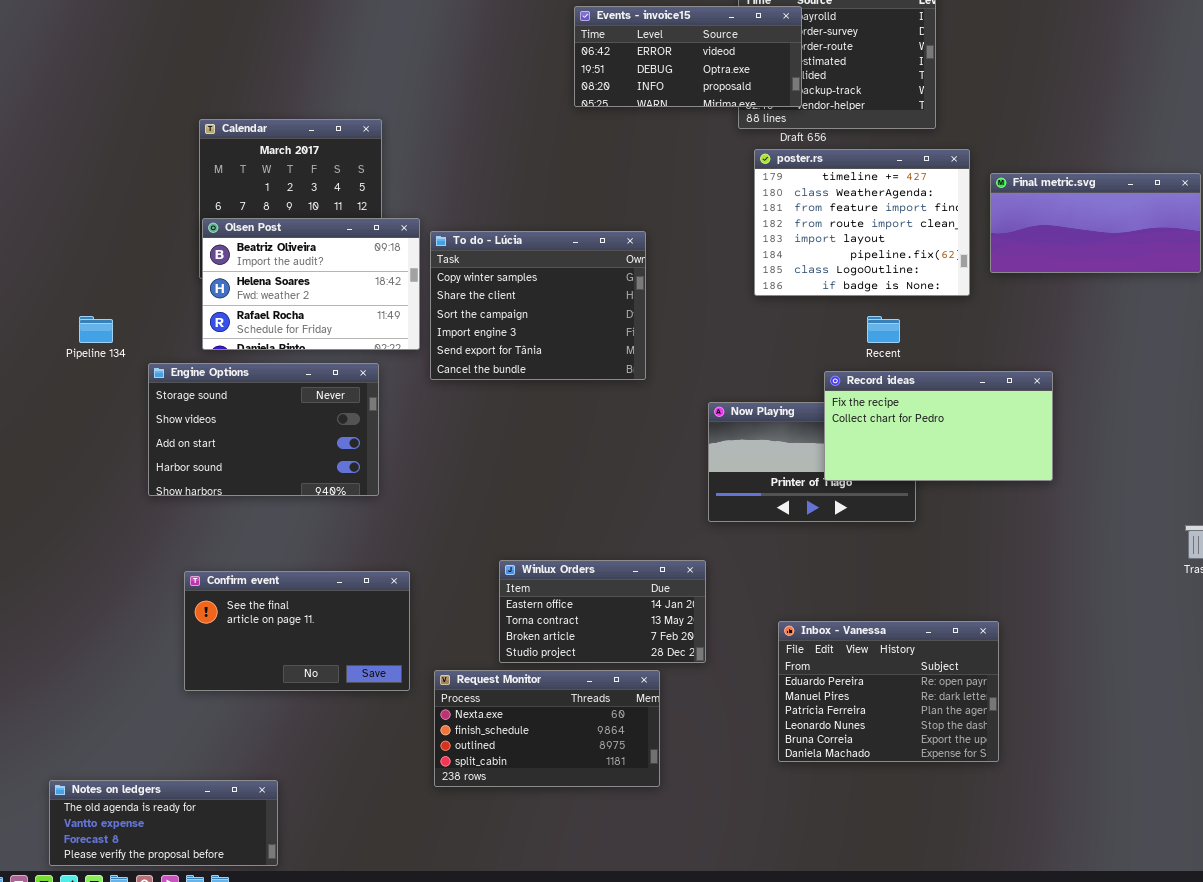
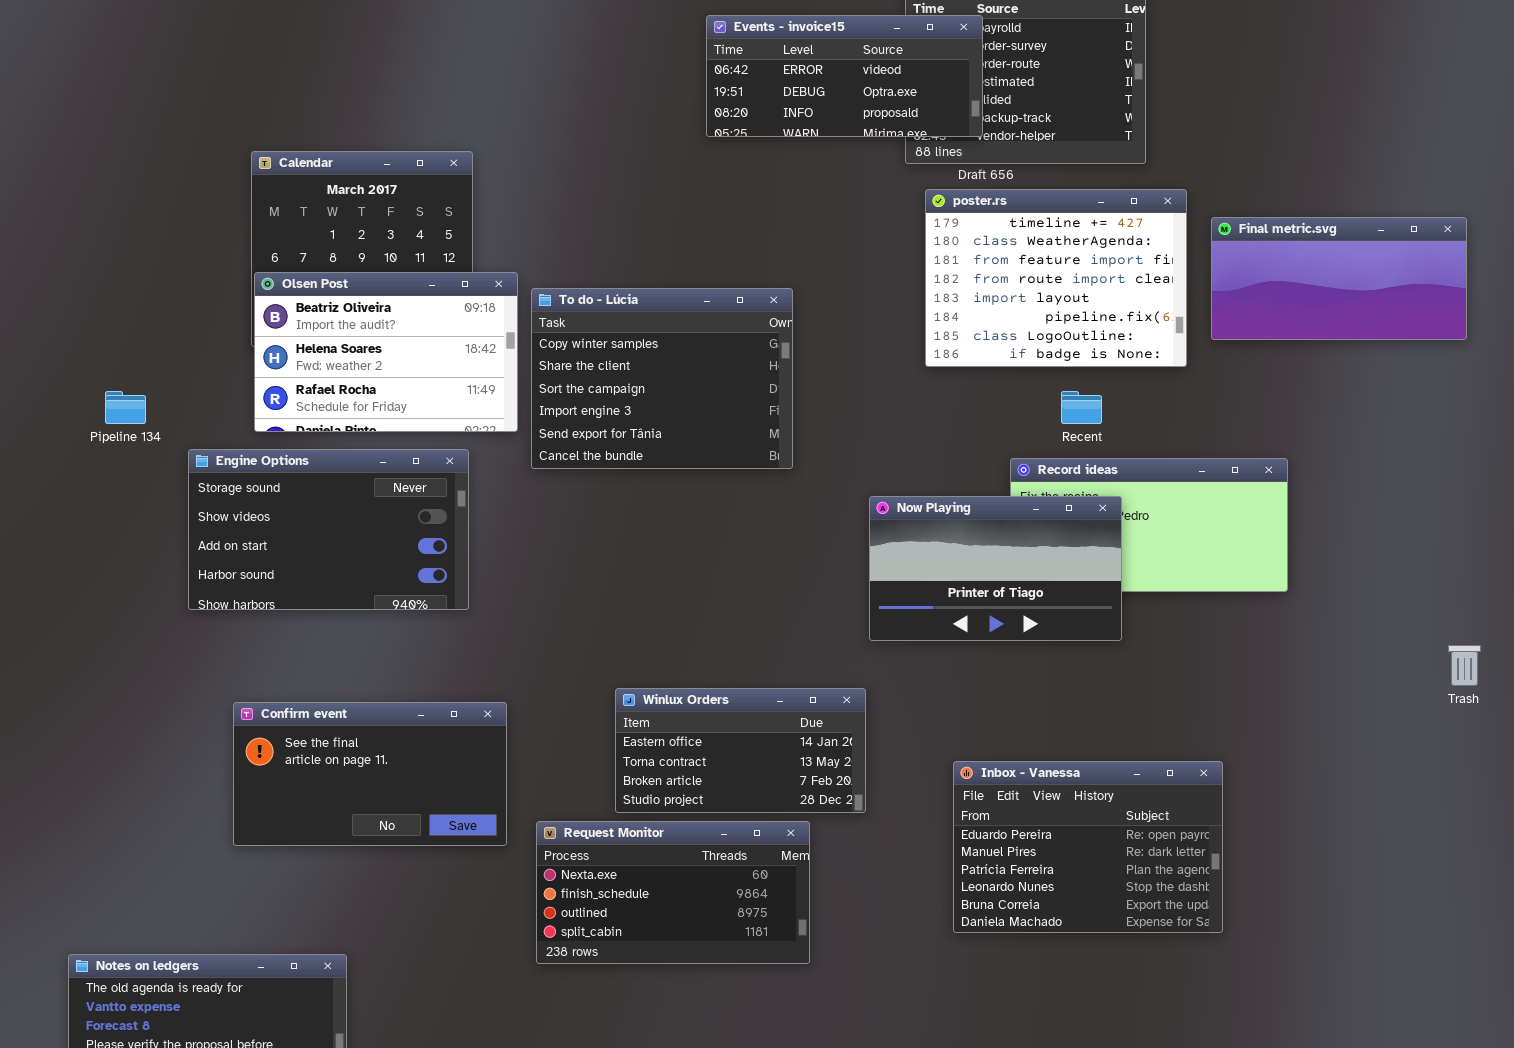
Now Playing: [708,402,916,522] -> [869,496,1122,641], raised

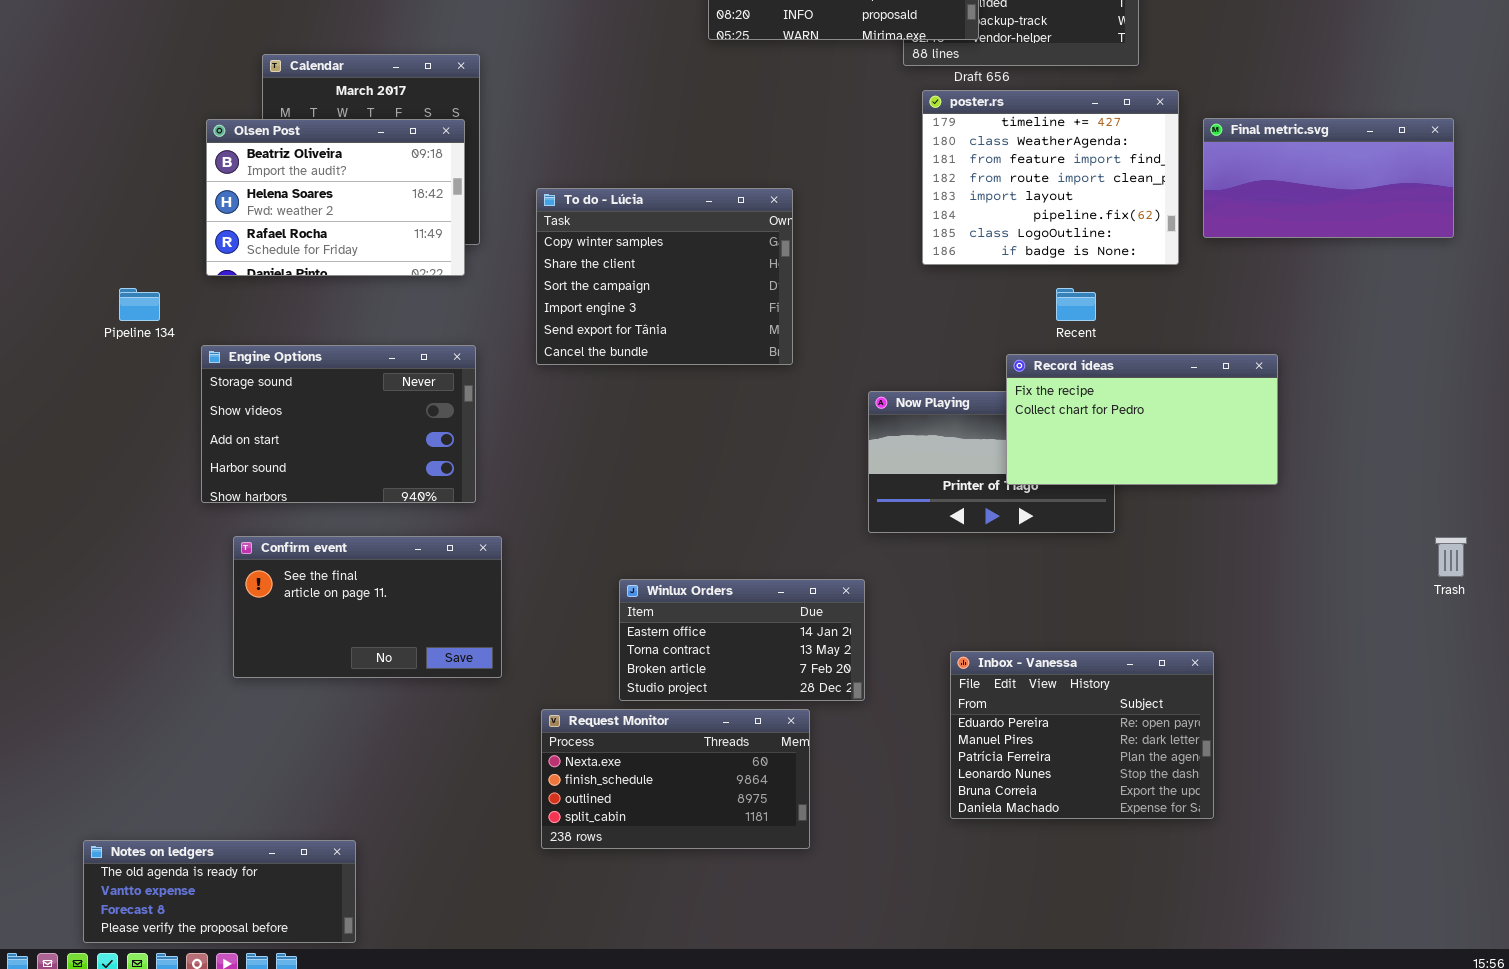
Olsen Post: [254,272,518,432] -> [206,119,465,276], moved
Record ideas: [1010,458,1288,592] -> [1006,354,1278,485], raised
Confirm event: [233,702,507,846] -> [233,536,502,678], moved

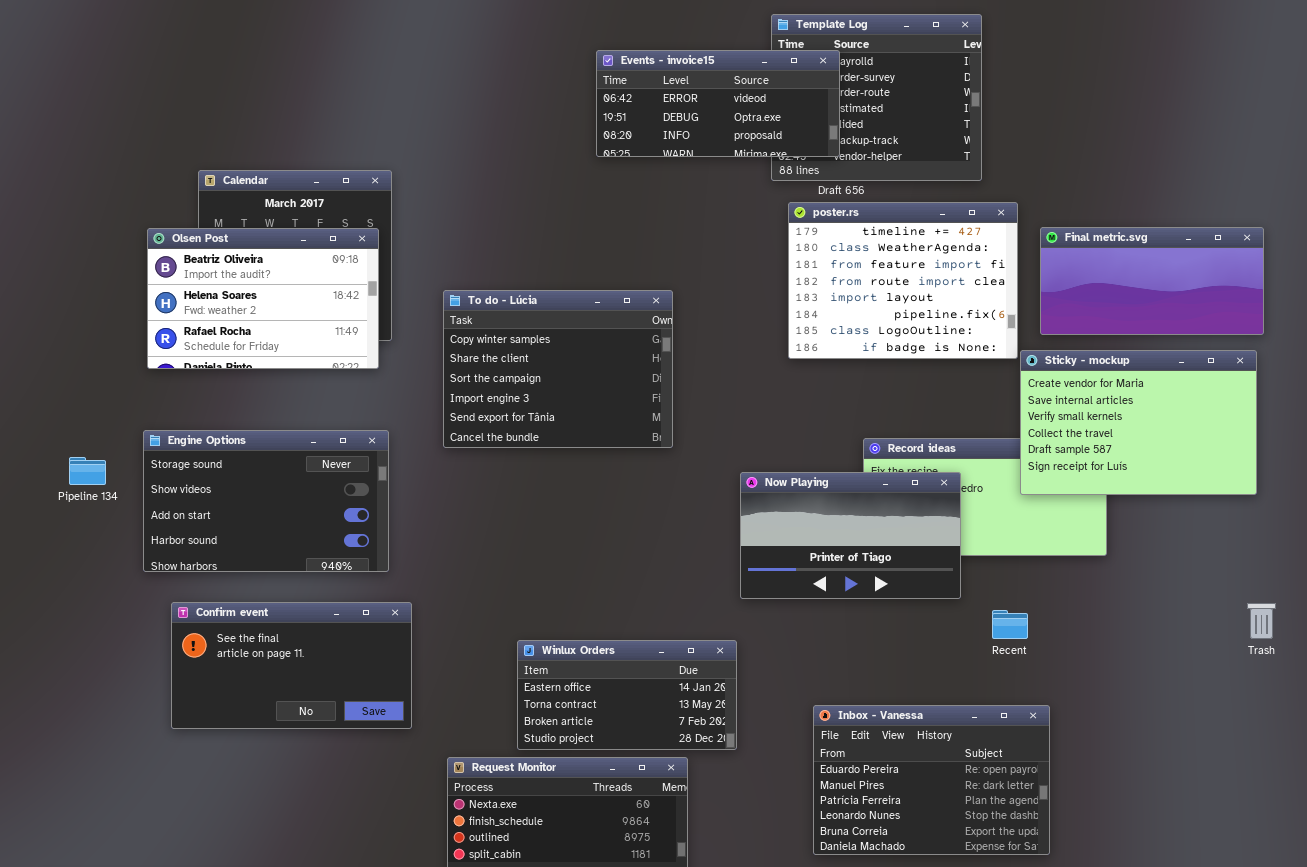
Sticky - mockup: none -> [1020,350,1257,495], opened
Pipeline 134: [119,288,160,321] -> [69,457,106,485], moved
Recent: [1056,288,1096,321] -> [992,610,1028,639], moved
Now Playing: [868,391,1115,533] -> [740,472,961,599], raised

